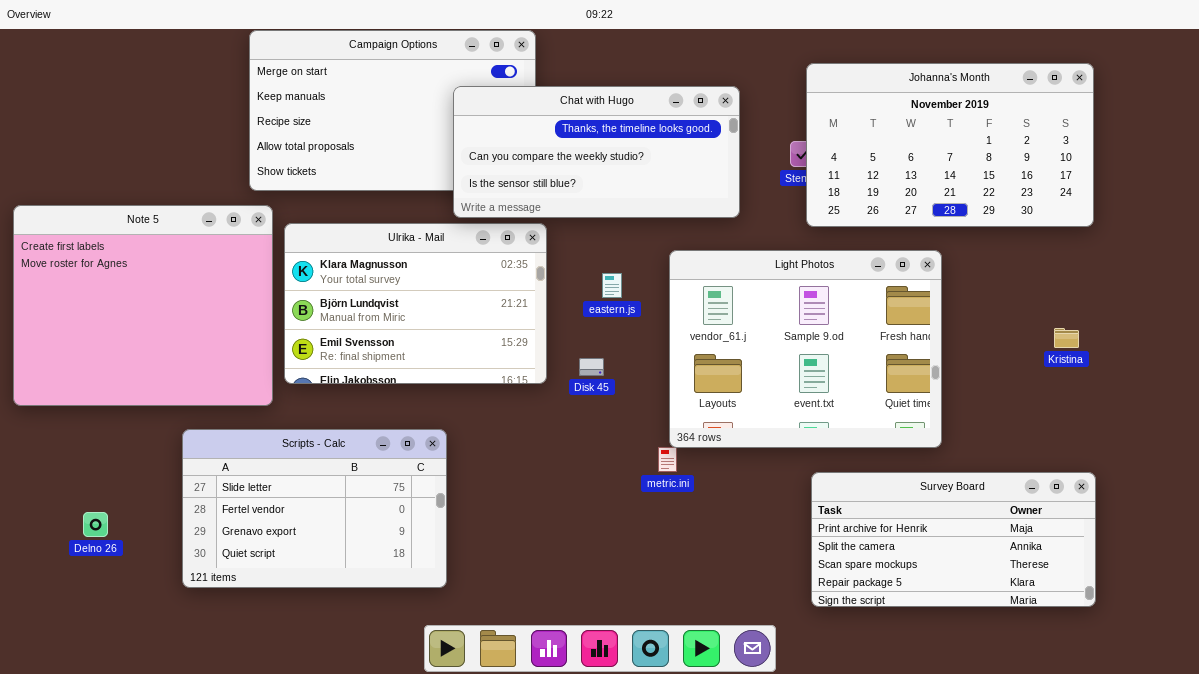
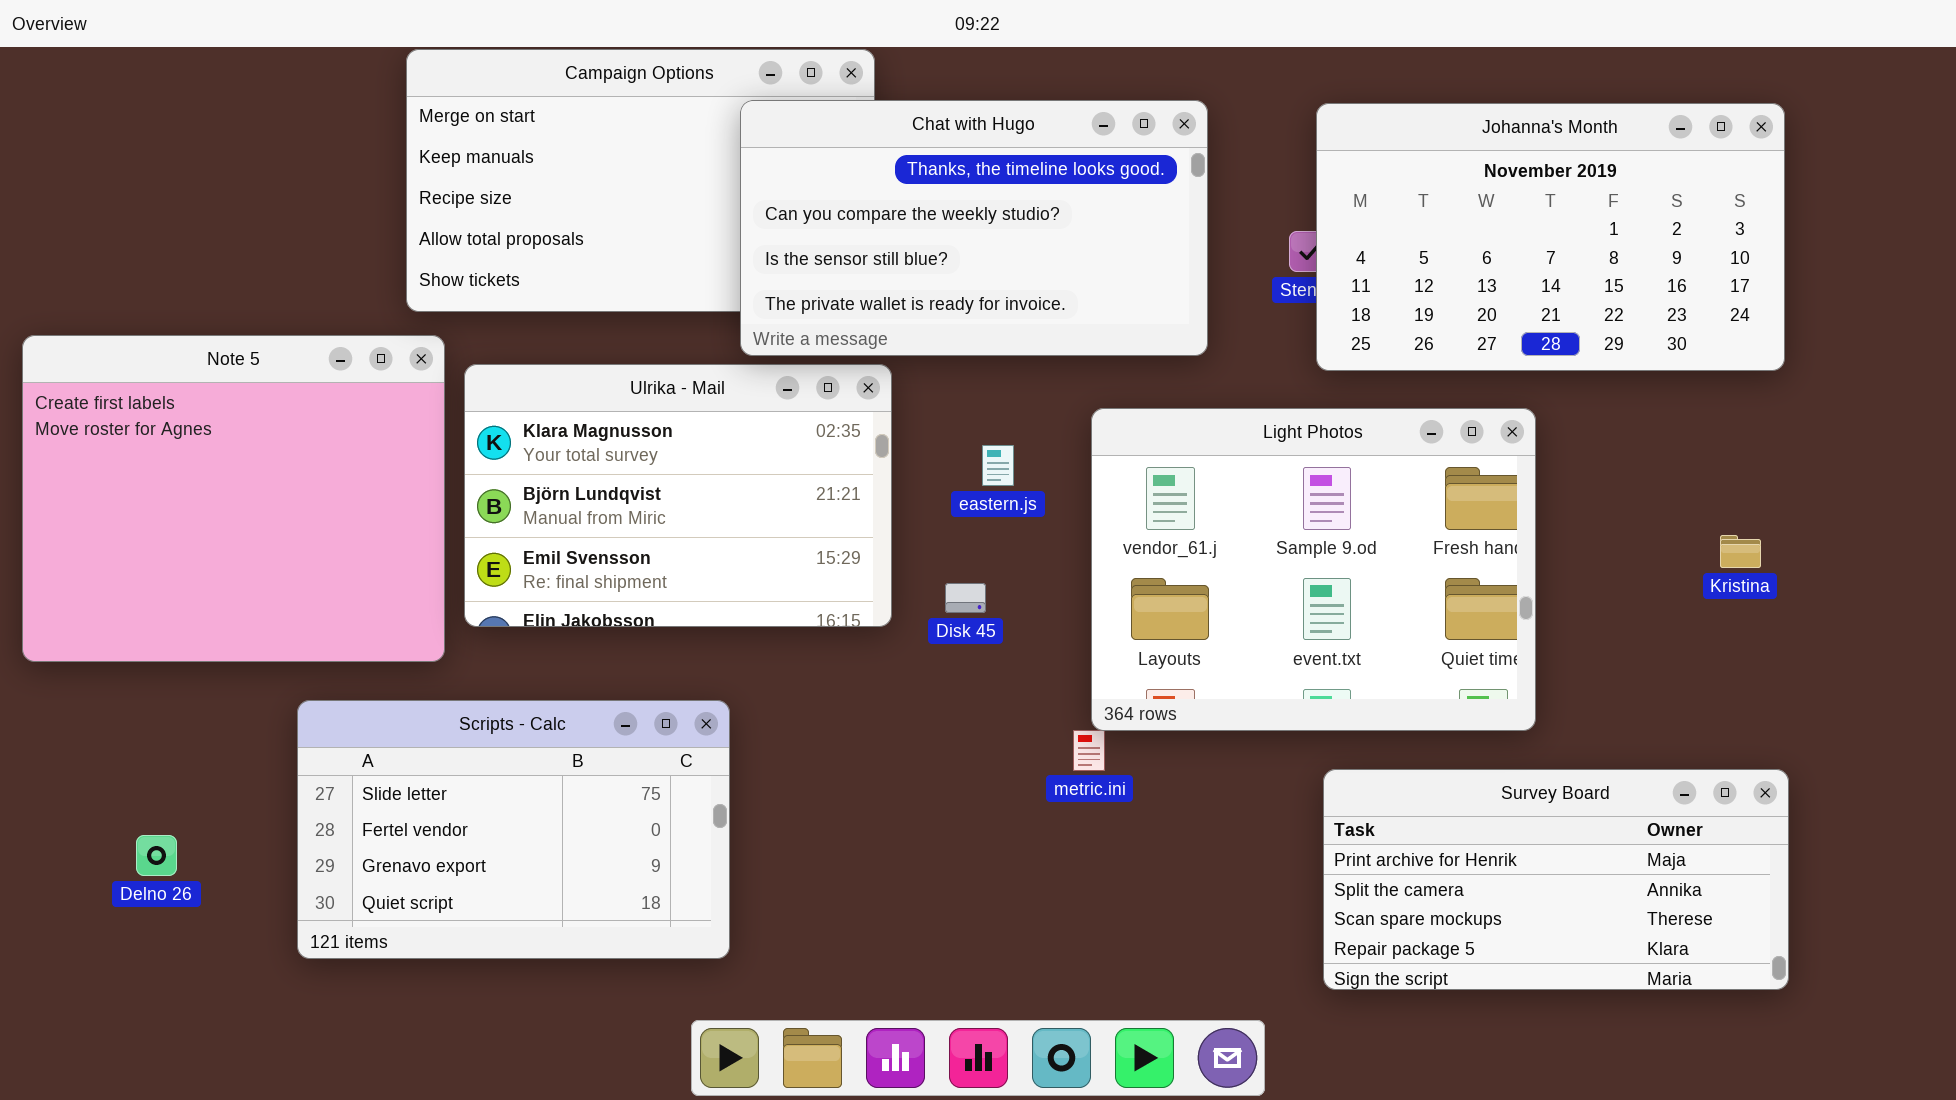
Chat with Hugo: [453,86,740,218] -> [740,100,1208,356], resized

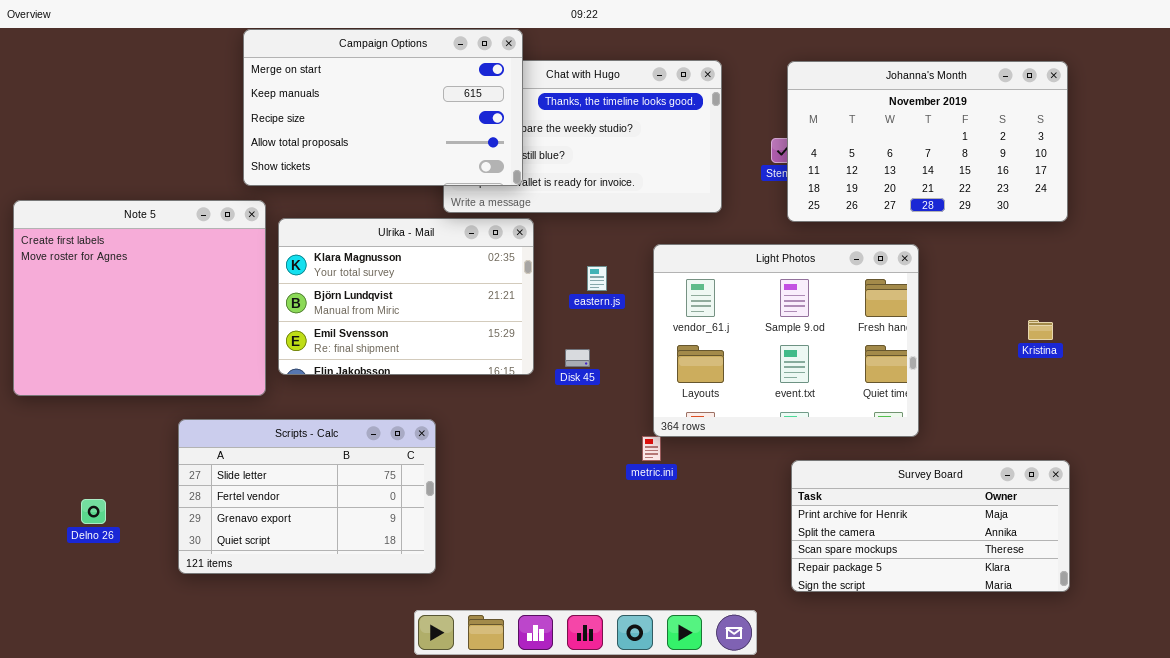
Campaign Options: [406,49,875,312] -> [243,29,523,186], raised

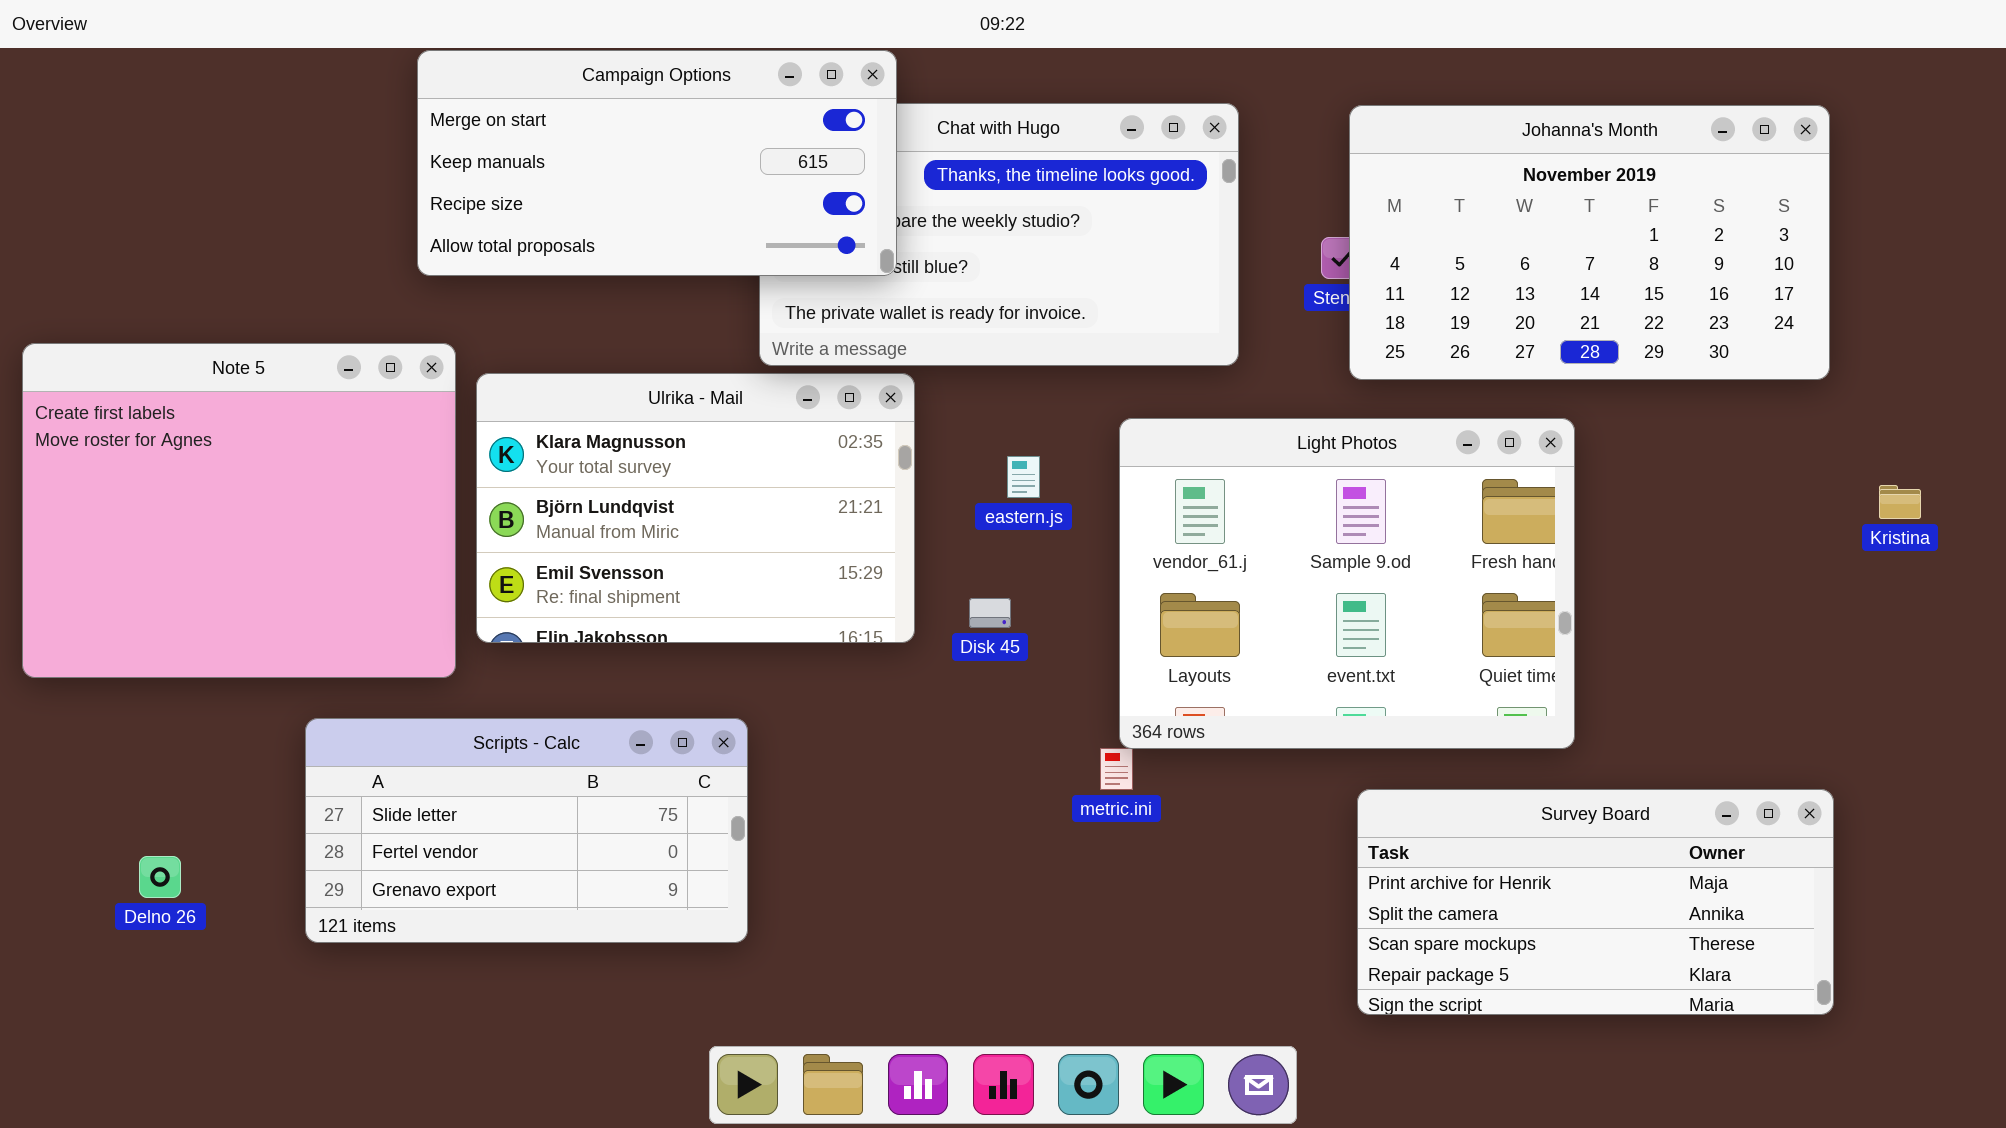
Campaign Options: [243,29,523,186] -> [417,50,897,276], resized
Kristina: [1028,320,1053,340] -> [1879,485,1921,519], moved
Scripts - Calc: [178,419,436,574] -> [305,718,748,943], resized

